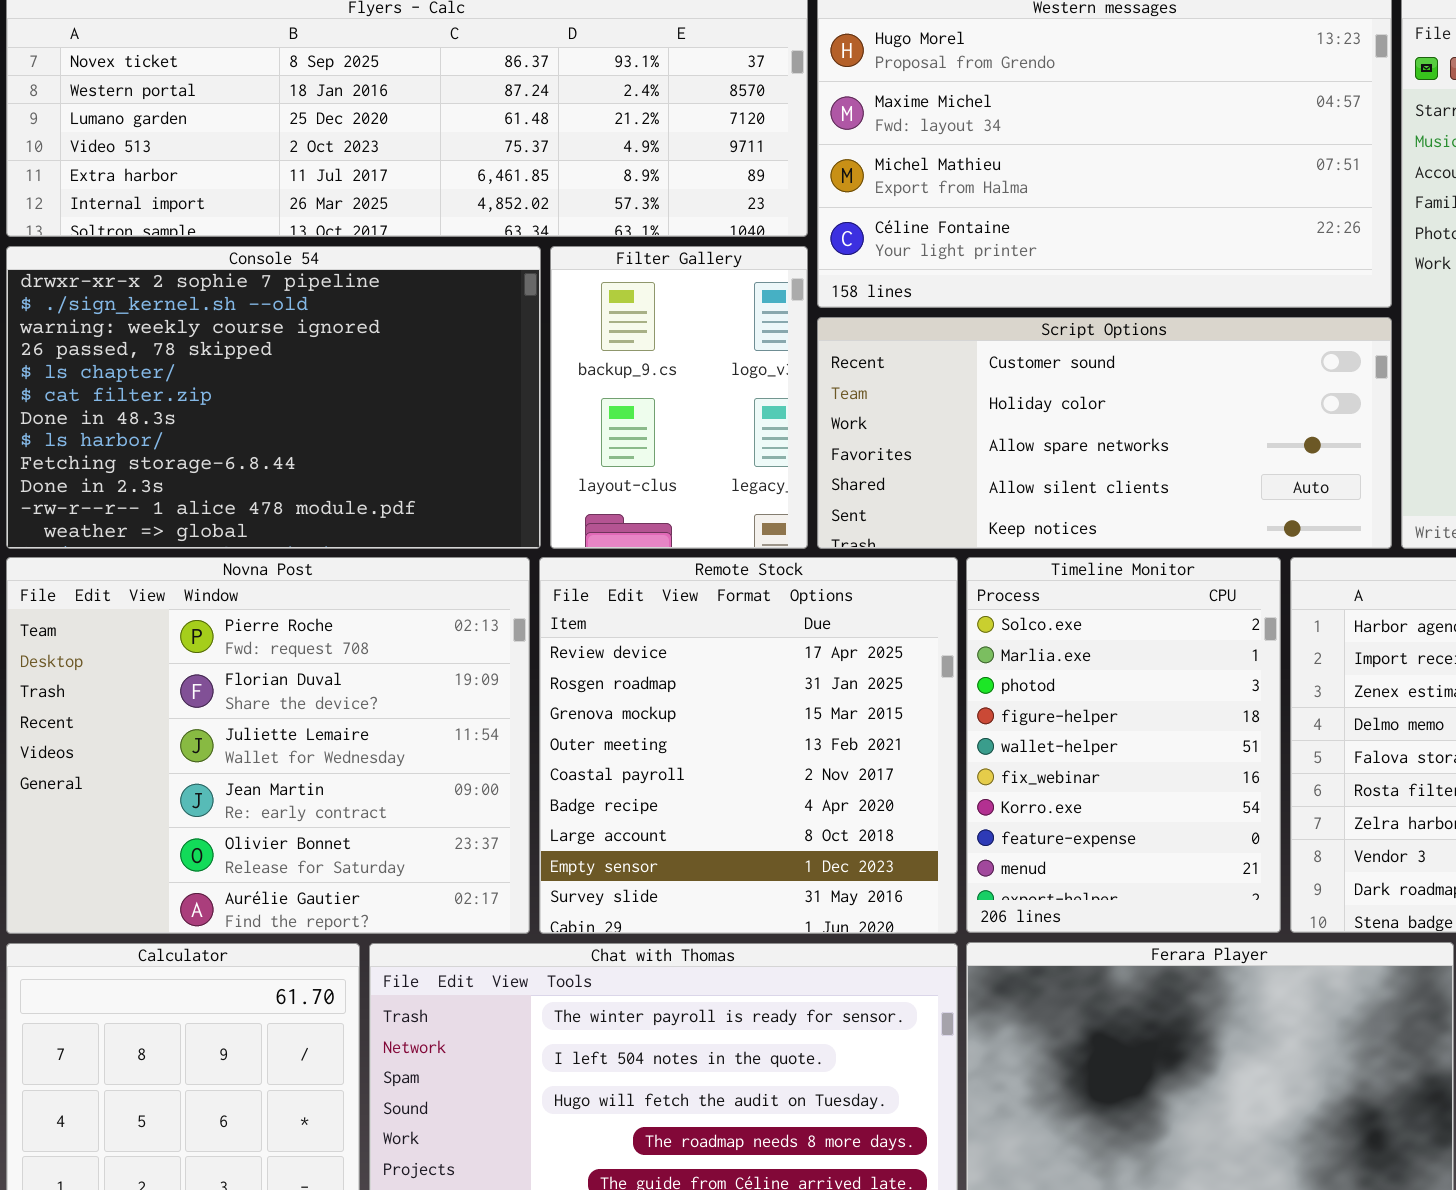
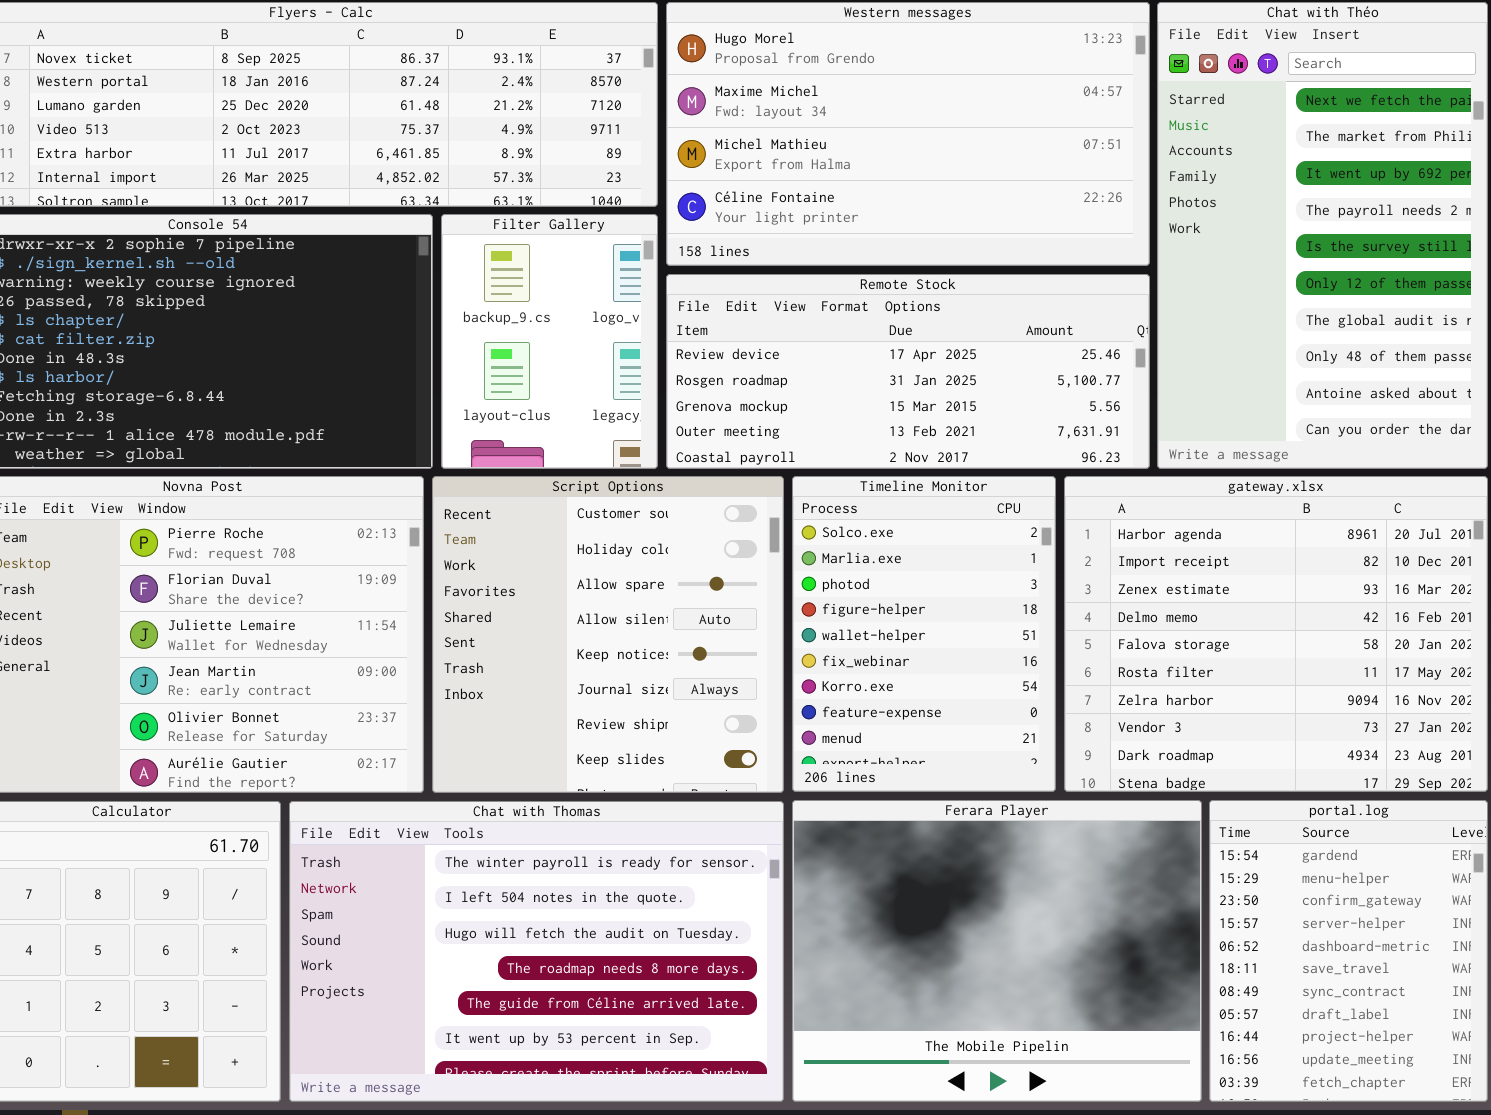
Script Options: [817,317,1392,549] -> [432,476,784,793], moved, resized
Remote Stock: [539,557,958,934] -> [666,274,1150,469], moved, resized

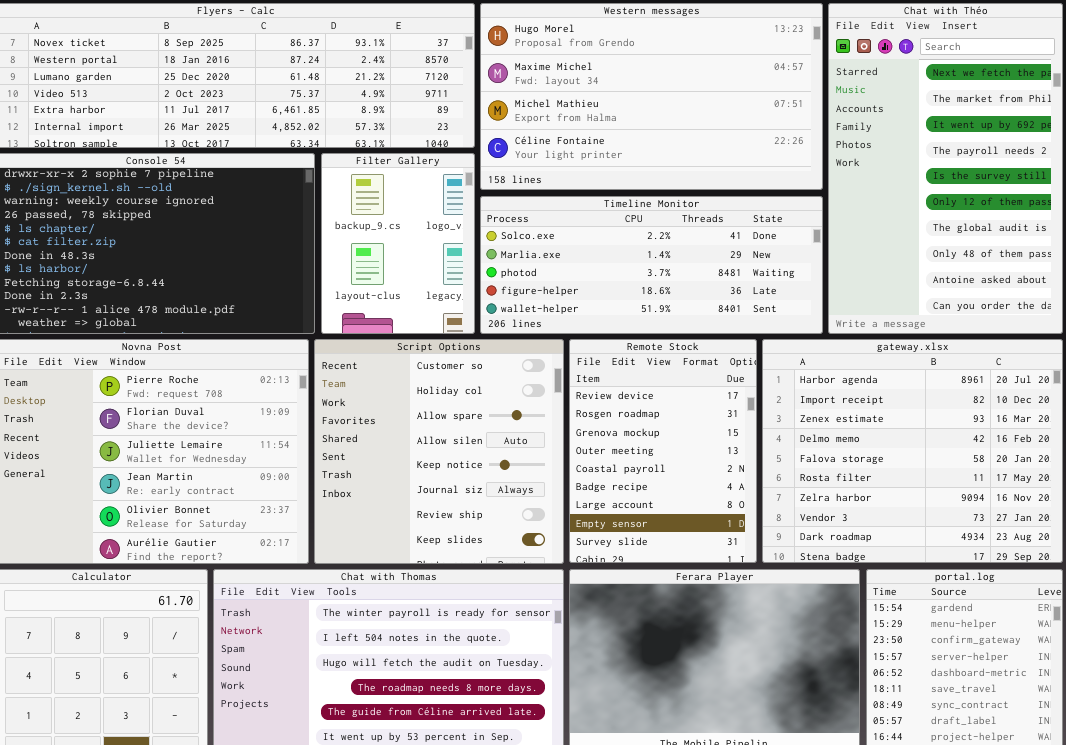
Remote Stock: [666,274,1150,469] -> [569,339,757,563], moved, resized
Timeline Monitor: [792,476,1056,792] -> [480,196,823,334], moved, resized

